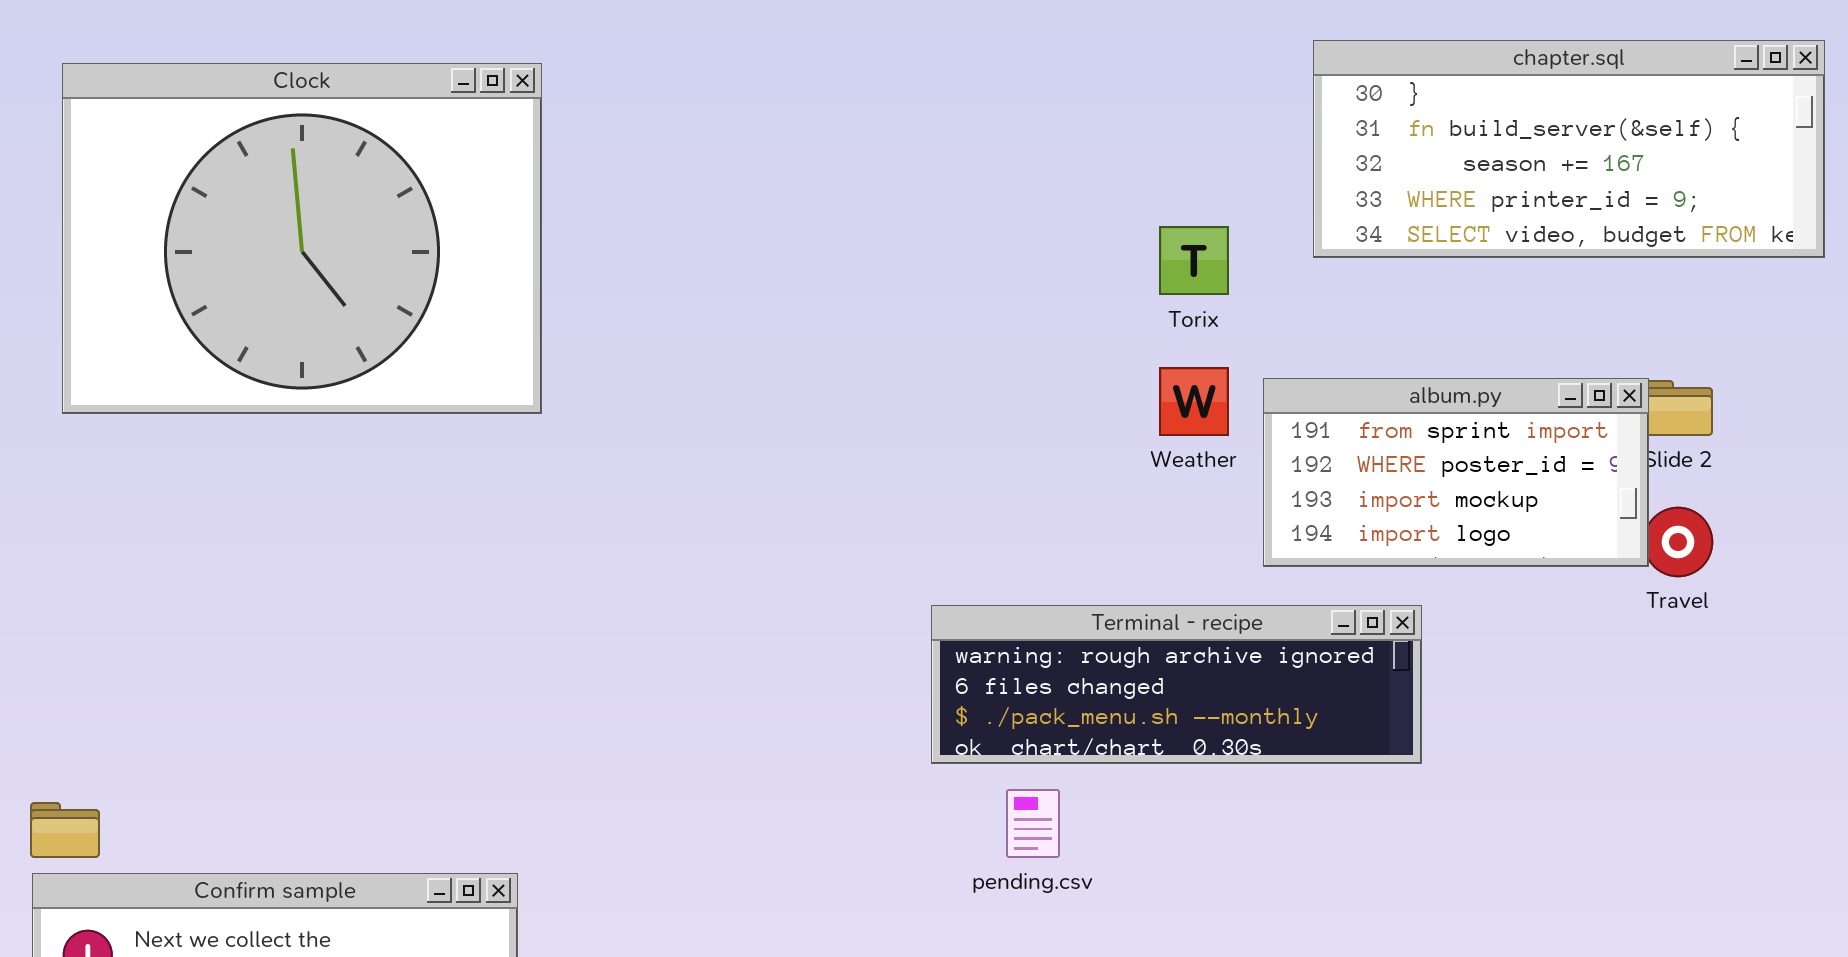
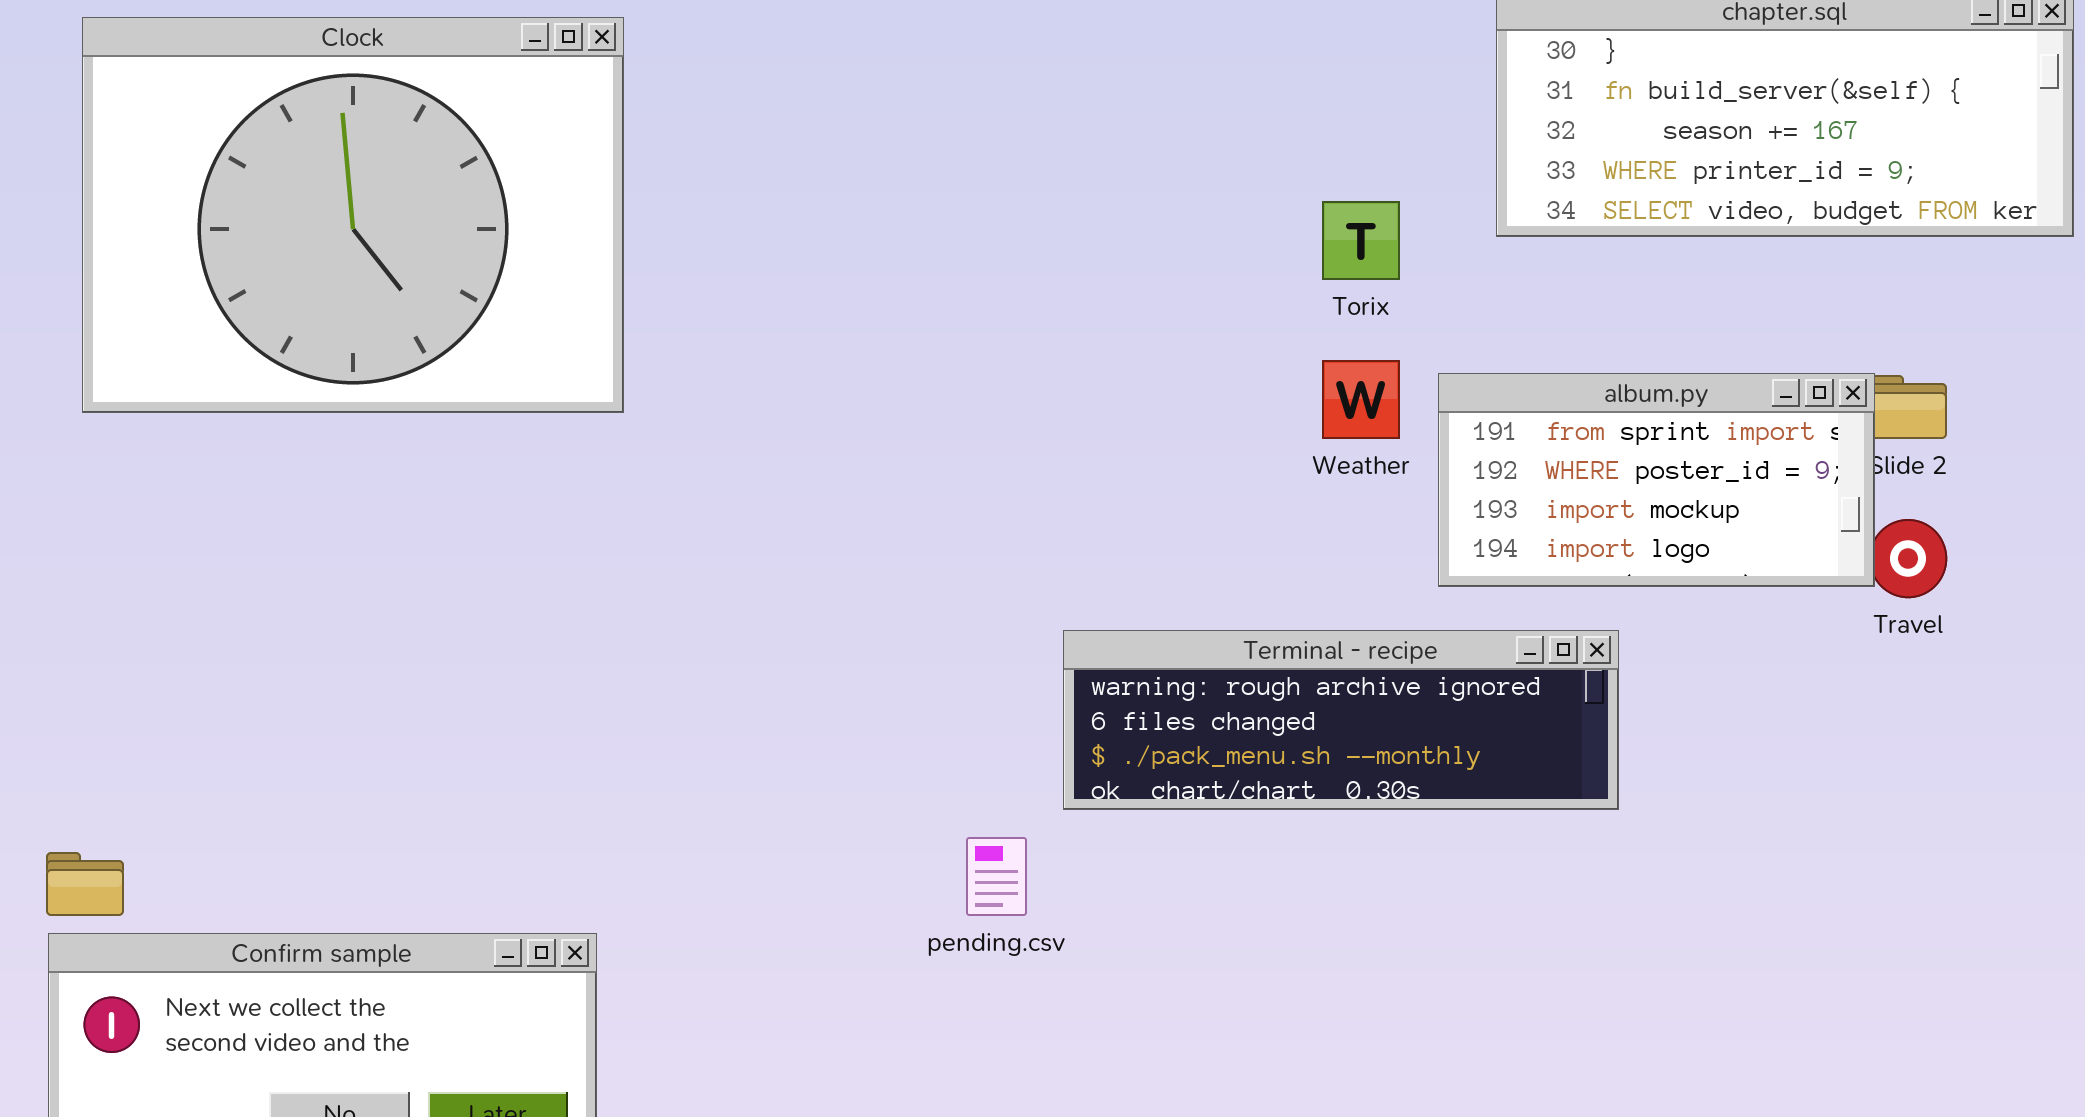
pending.csv: [1006,789,1060,858] -> [966,837,1027,916], moved

